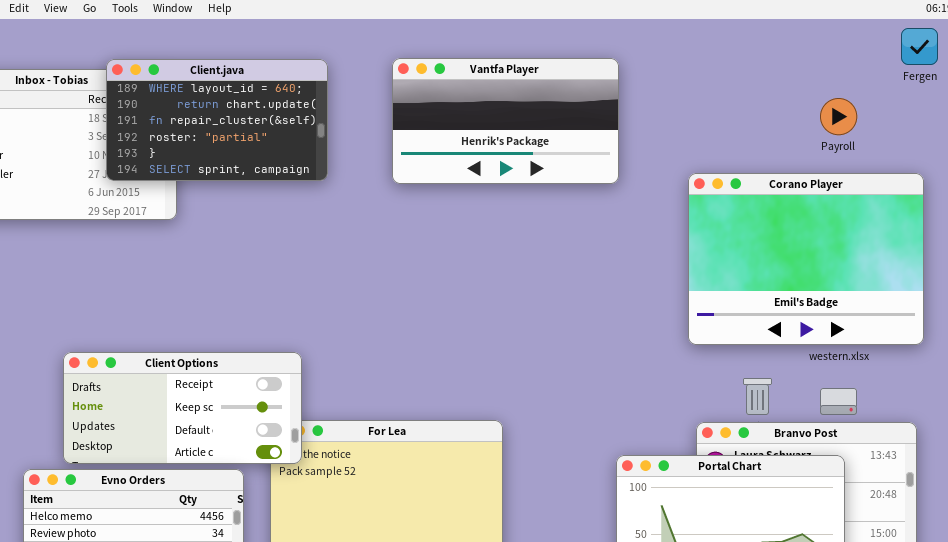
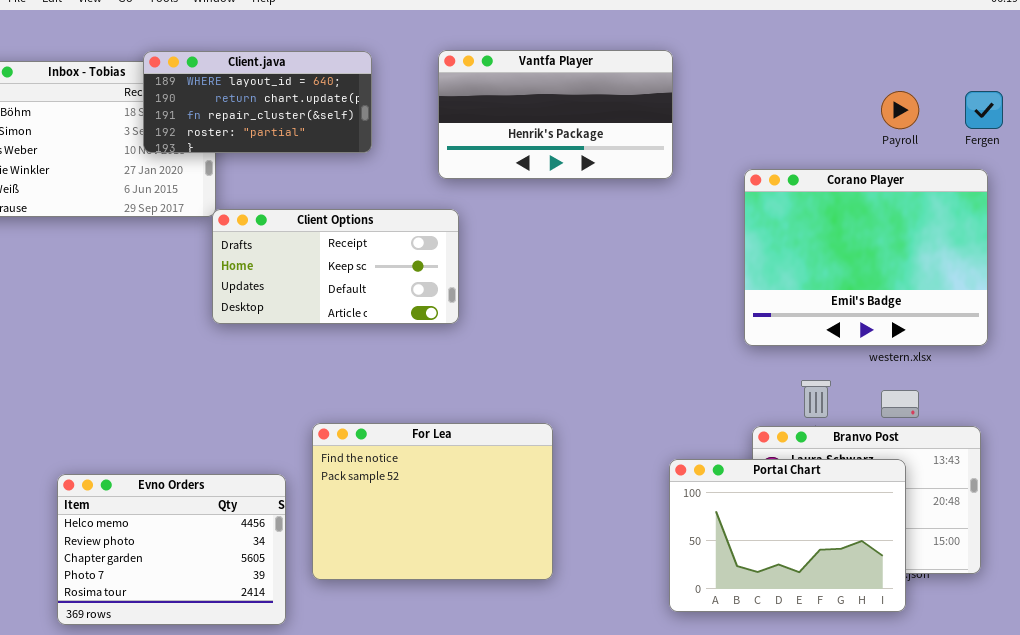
Fergen: [901,28,938,65] -> [965,91,1003,129], moved
Client.java: [106,59,328,181] -> [143,51,372,153], resized
Client Options: [63,352,302,464] -> [212,209,459,324], moved

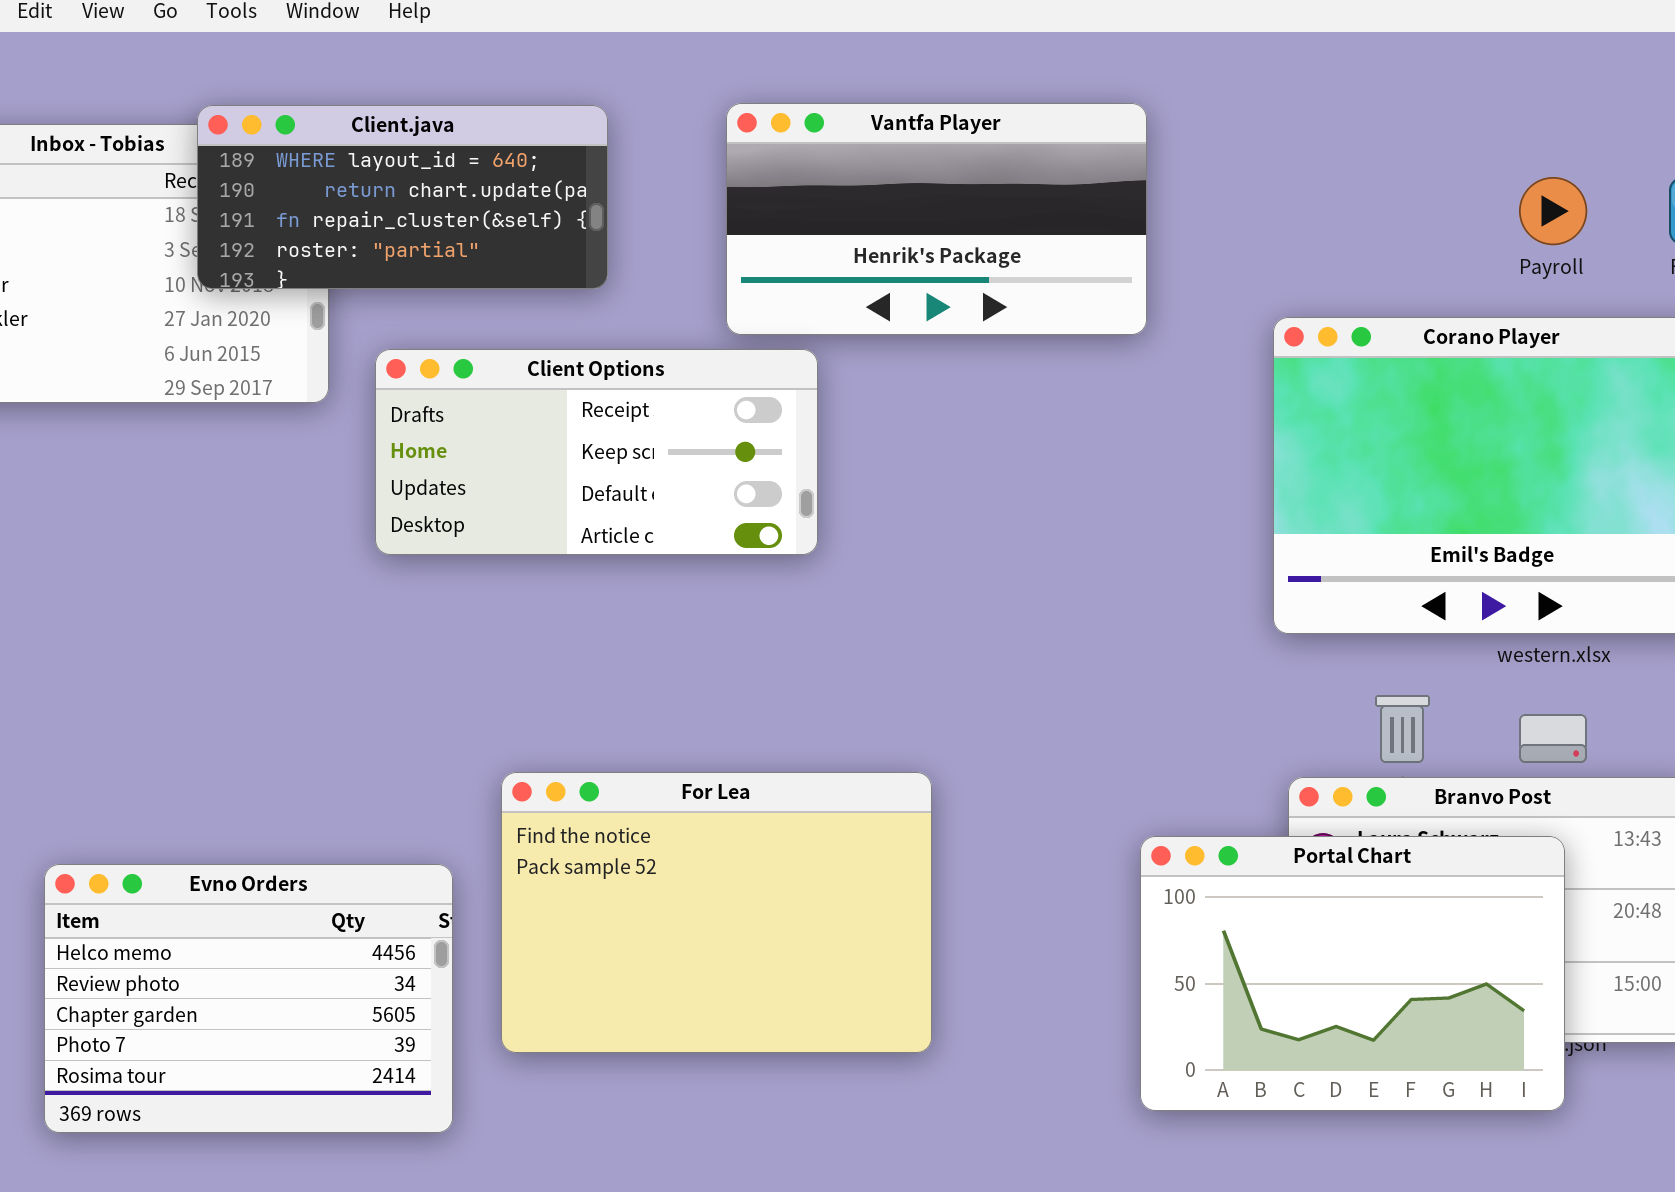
Client Options: [212,209,459,324] -> [375,349,818,555], moved

